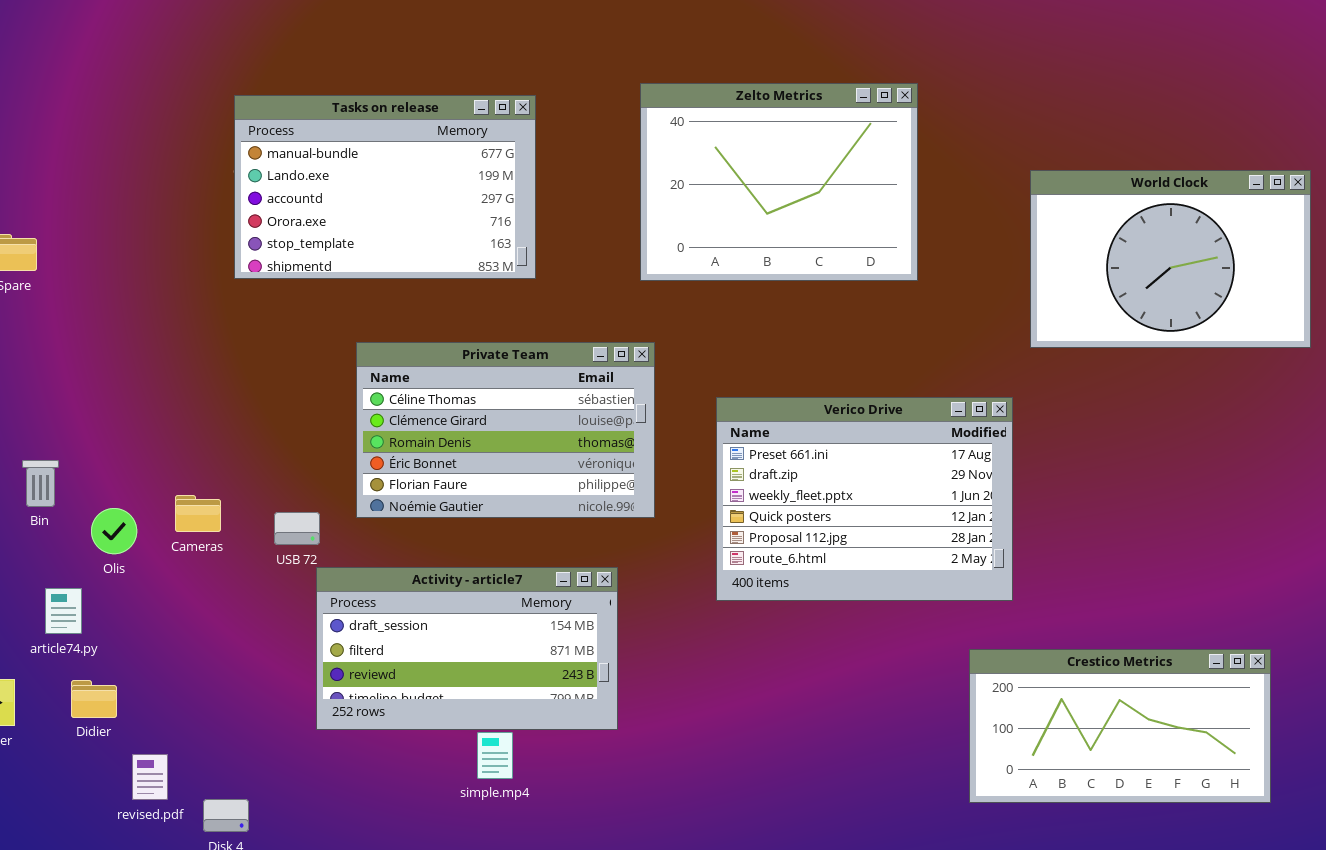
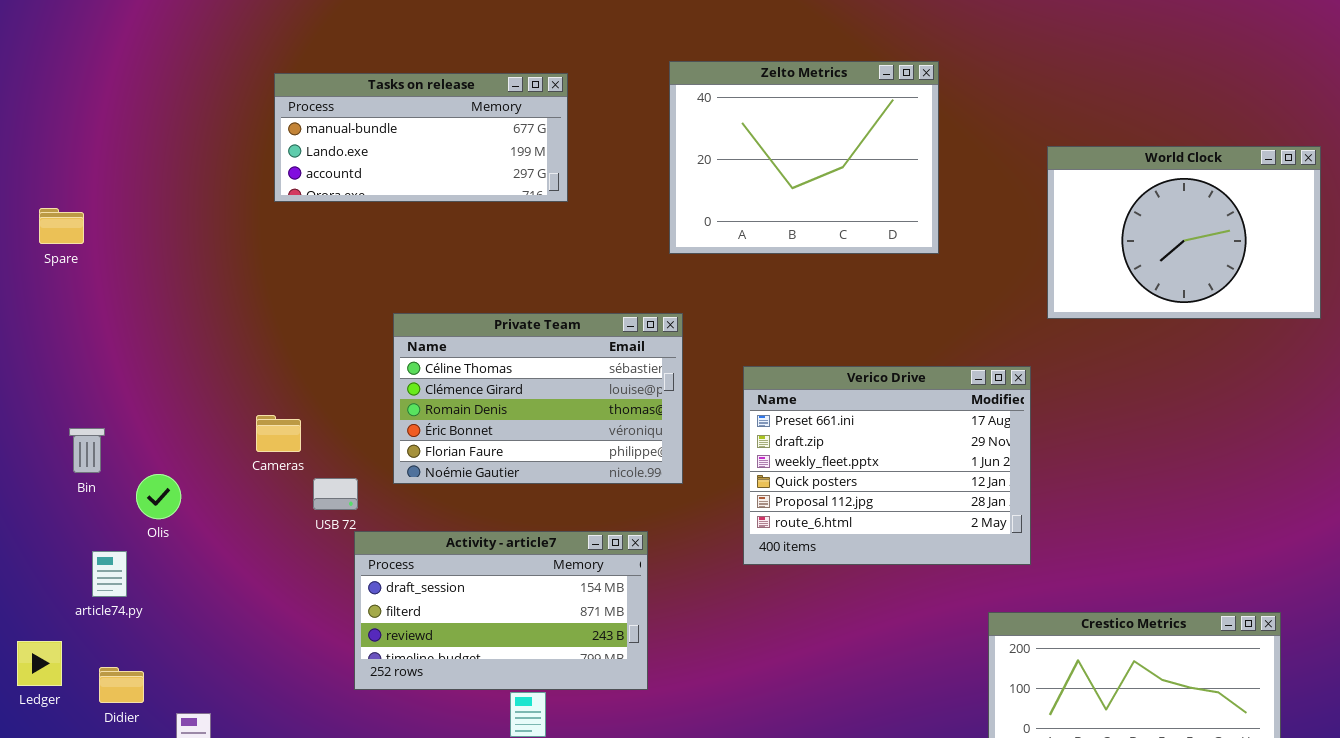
Tasks on release: [234,95,536,279] -> [274,73,568,202], resized
Cameras: [175,495,221,532] -> [256,415,301,452], moved
Didier: [71,680,117,718] -> [99,667,144,703], moved

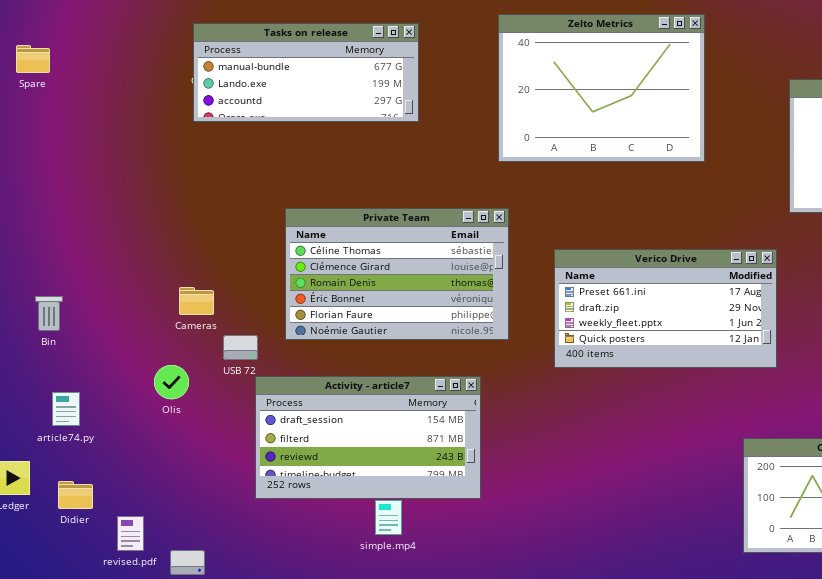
Spare: [39,208,84,244] -> [16,45,50,73], moved
Verico Drive: [743,366,1031,565] -> [554,249,777,368], resized
Olis: [136,474,181,519] -> [154,365,189,399], moved

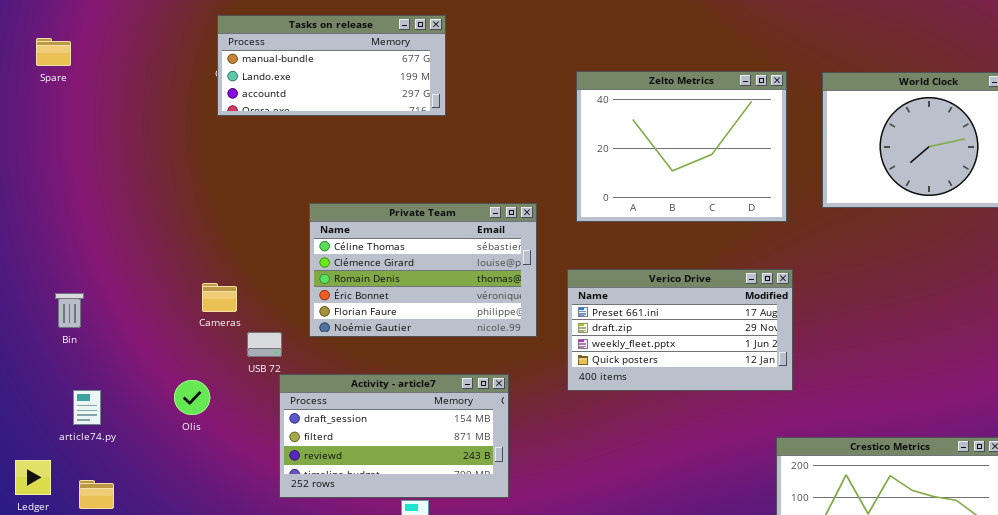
Zelto Metrics: [498,14,705,162] -> [576,71,787,222], moved
Verico Drive: [554,249,777,368] -> [567,269,793,391], moved
Olis: [154,365,189,399] -> [174,380,210,415], moved

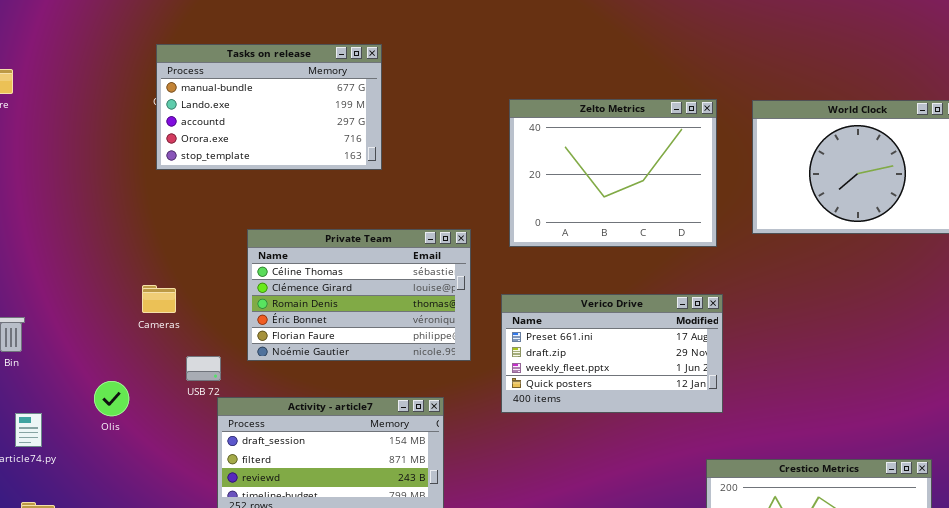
Tasks on release: [217,15,446,116] -> [156,44,382,170], resized
Cameras: [202,283,237,312] -> [142,285,176,313], moved
Olis: [174,380,210,415] -> [94,381,129,416], moved

